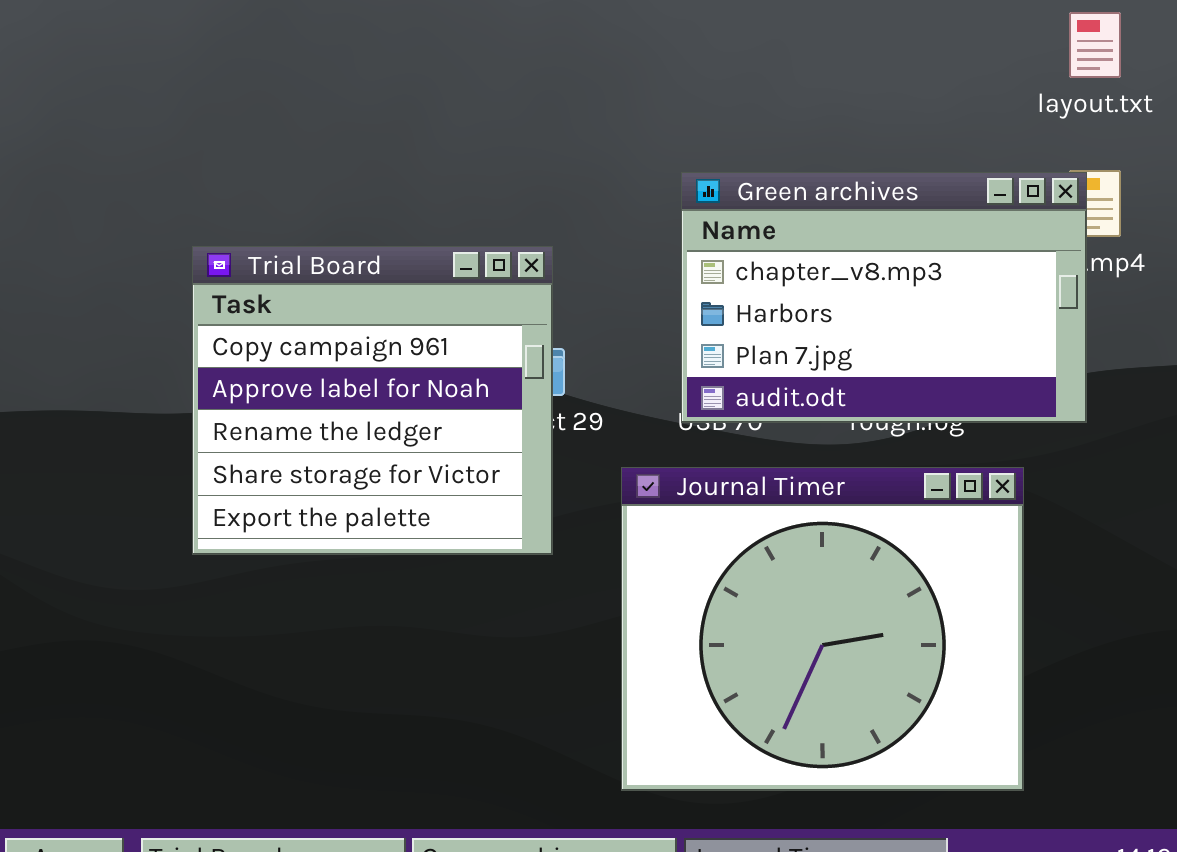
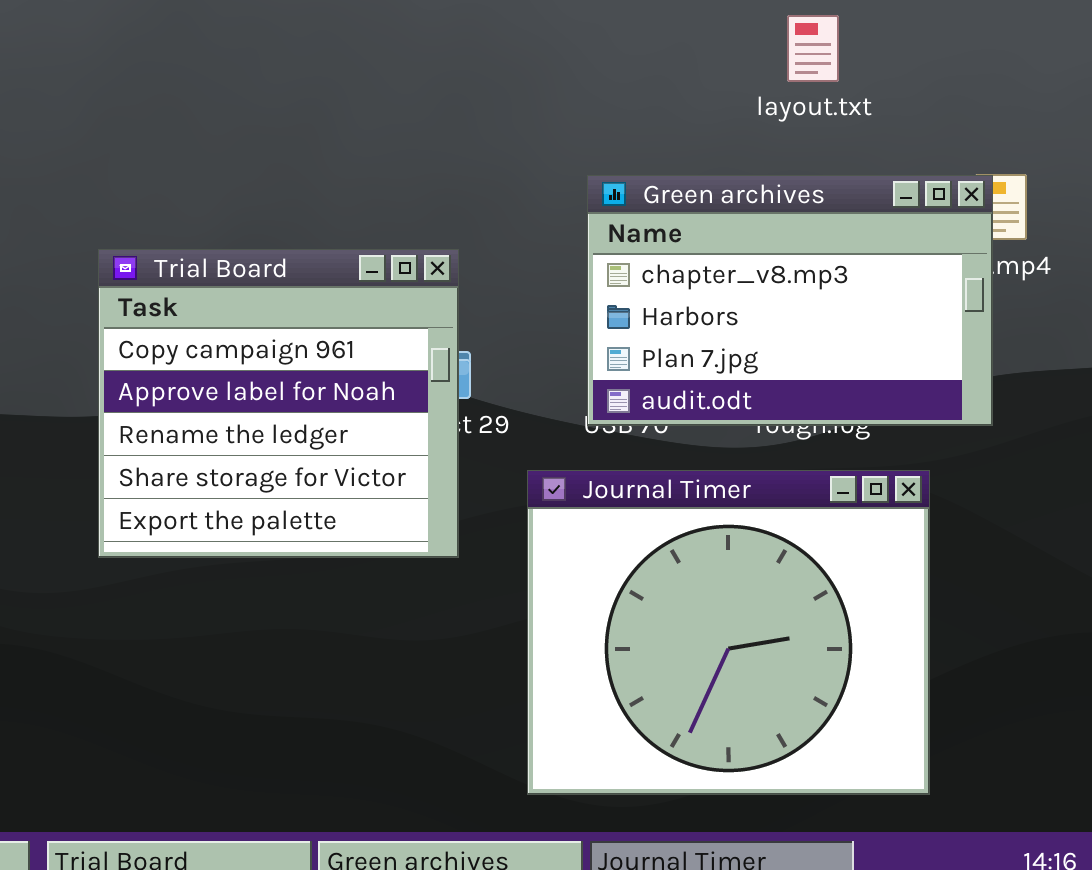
layout.txt: [1069,12,1121,78] -> [787,15,839,82], moved

